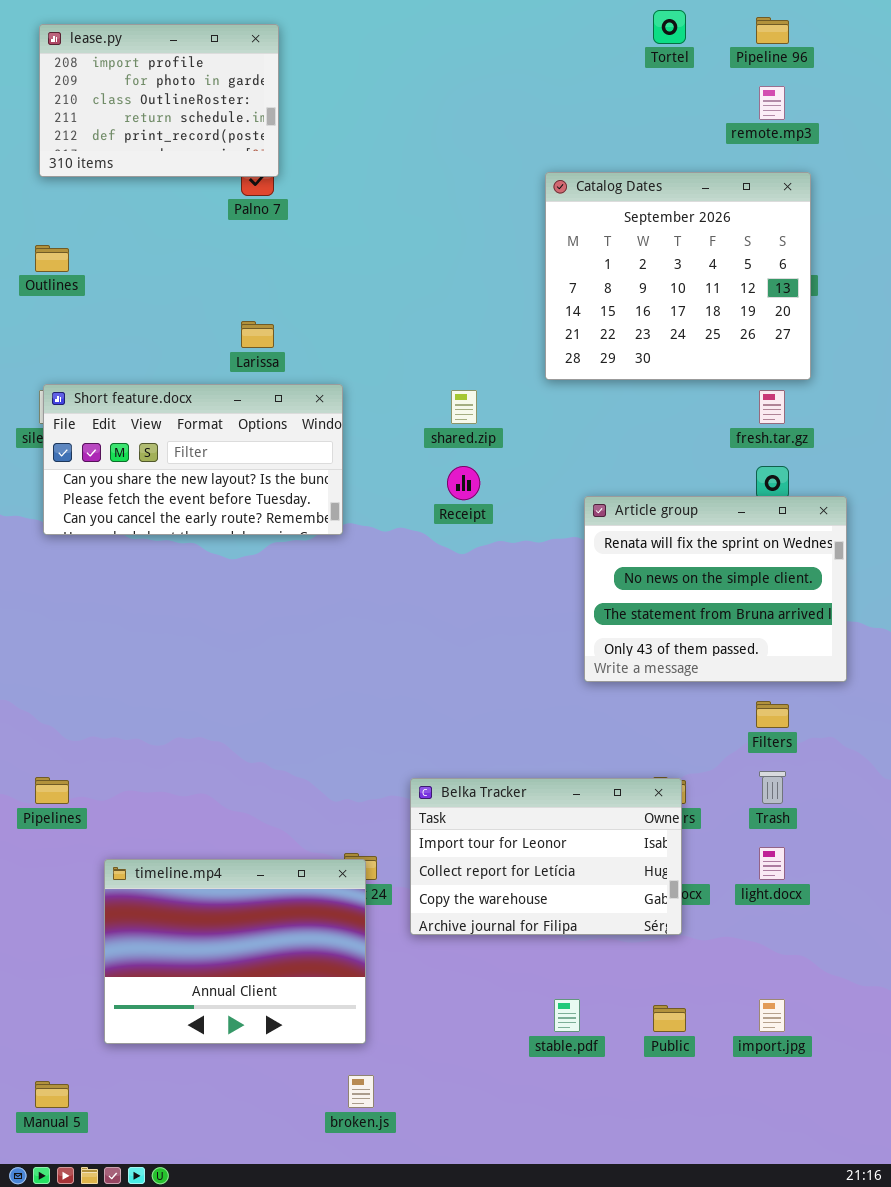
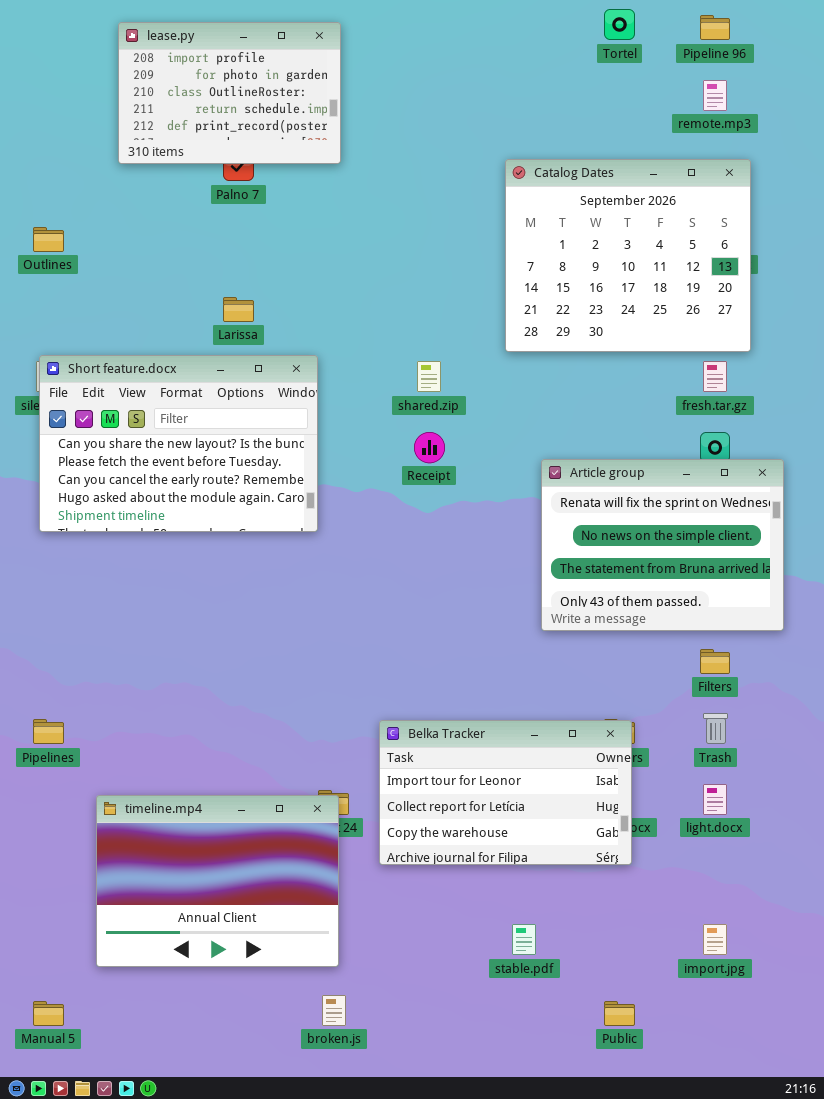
lease.py: [39,24,279,177] -> [118,22,341,164], moved
Short feature.docx: [43,384,343,535] -> [39,355,318,532], resized
Public: [653,1005,686,1032] -> [604,1001,635,1026], moved

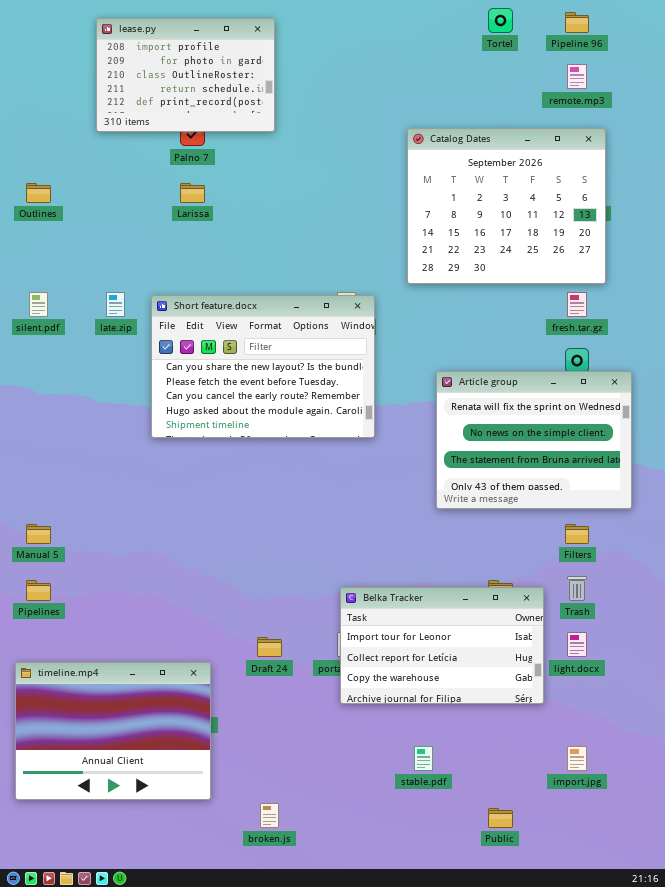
Larissa: [223,297,254,322] -> [180,183,205,203], moved
Short feature.docx: [39,355,318,532] -> [151,295,375,438], moved
Belka Tracker: [379,720,632,865] -> [340,587,544,704], moved
timeline.mp4: [96,795,339,967] -> [15,662,211,800], moved
Manual 5: [33,1001,64,1026] -> [26,524,51,544], moved

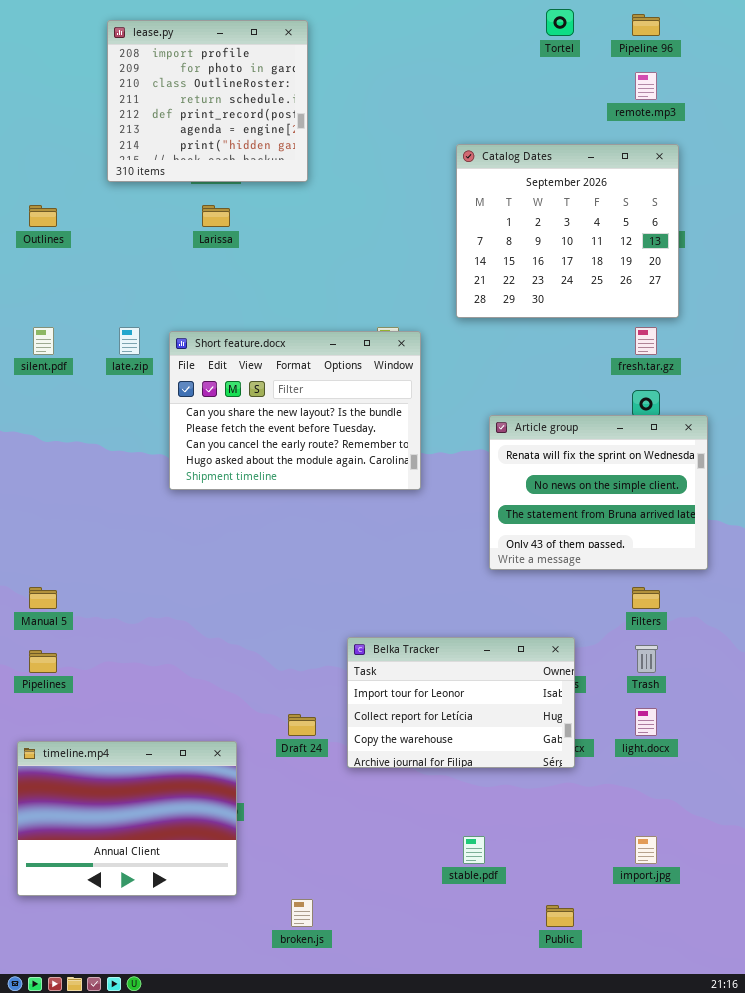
lease.py: [96,18,275,132] -> [107,20,308,182], resized
Belka Tracker: [340,587,544,704] -> [347,637,575,768], moved

